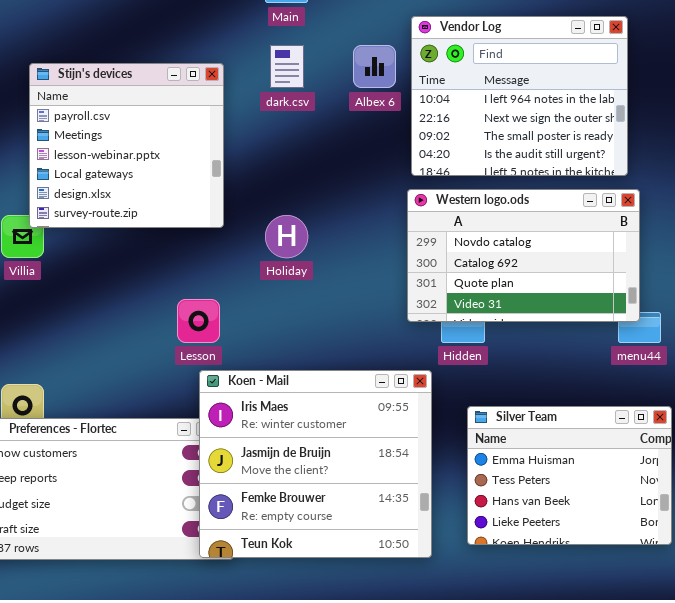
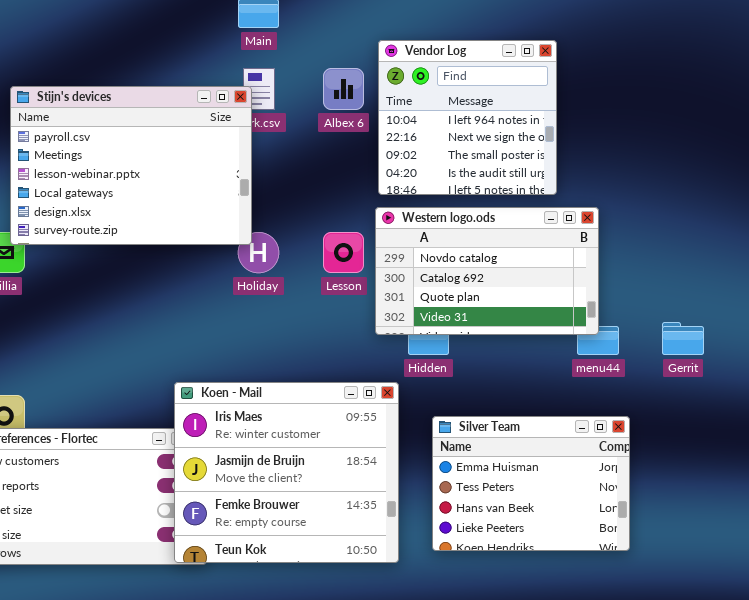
Vendor Log: [411,16,628,176] -> [378,40,557,195], resized
Stijn's devices: [29,63,224,228] -> [10,86,252,245], resized
Lesson: [177,299,220,343] -> [323,232,364,273], moved

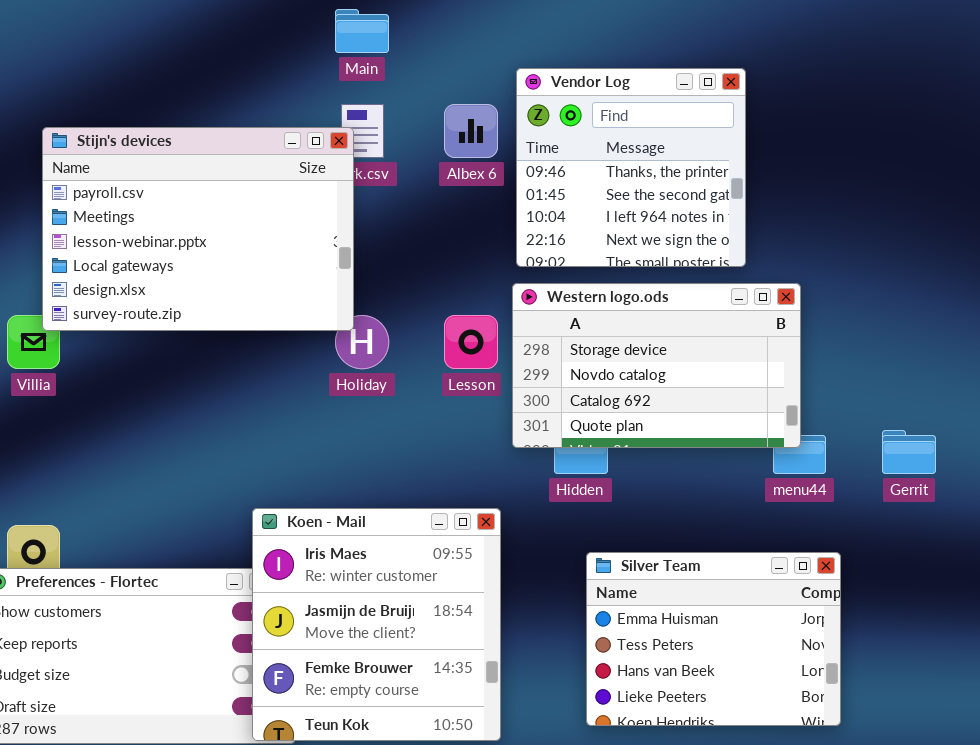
Vendor Log: [378,40,557,195] -> [516,68,746,267], scrolled up 2 rows
Western logo.ods: [375,207,599,335] -> [512,283,801,448], scrolled up 1 row
Koen - Mail: [174,382,399,563] -> [252,508,501,741], resized

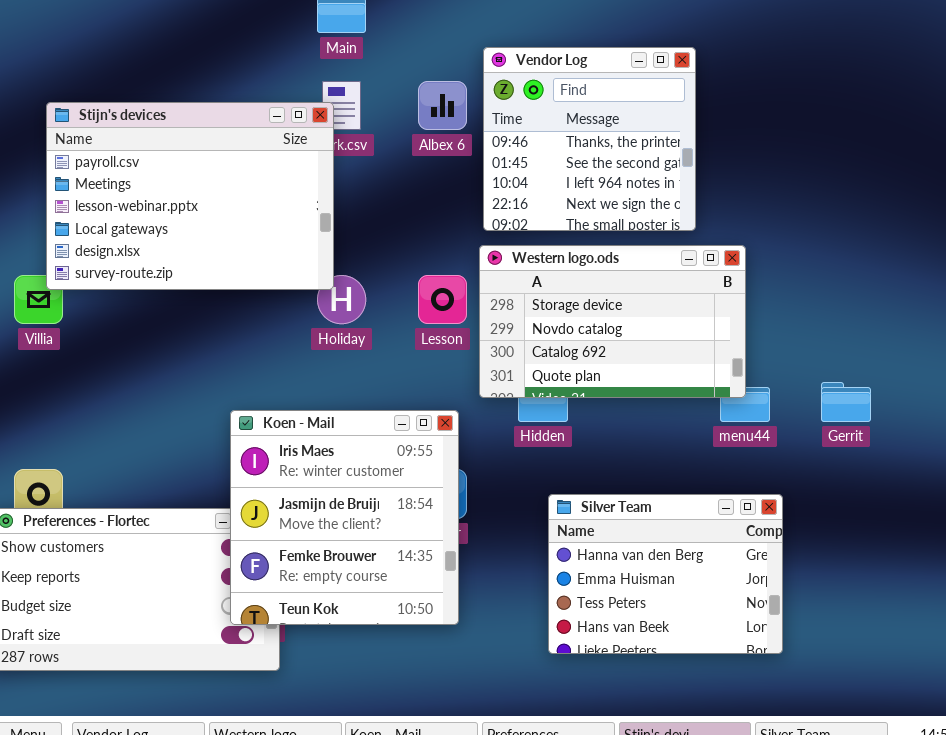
Koen - Mail: [252,508,501,741] -> [230,410,459,625], moved
Silver Team: [586,552,841,726] -> [548,494,783,654], scrolled up 1 row

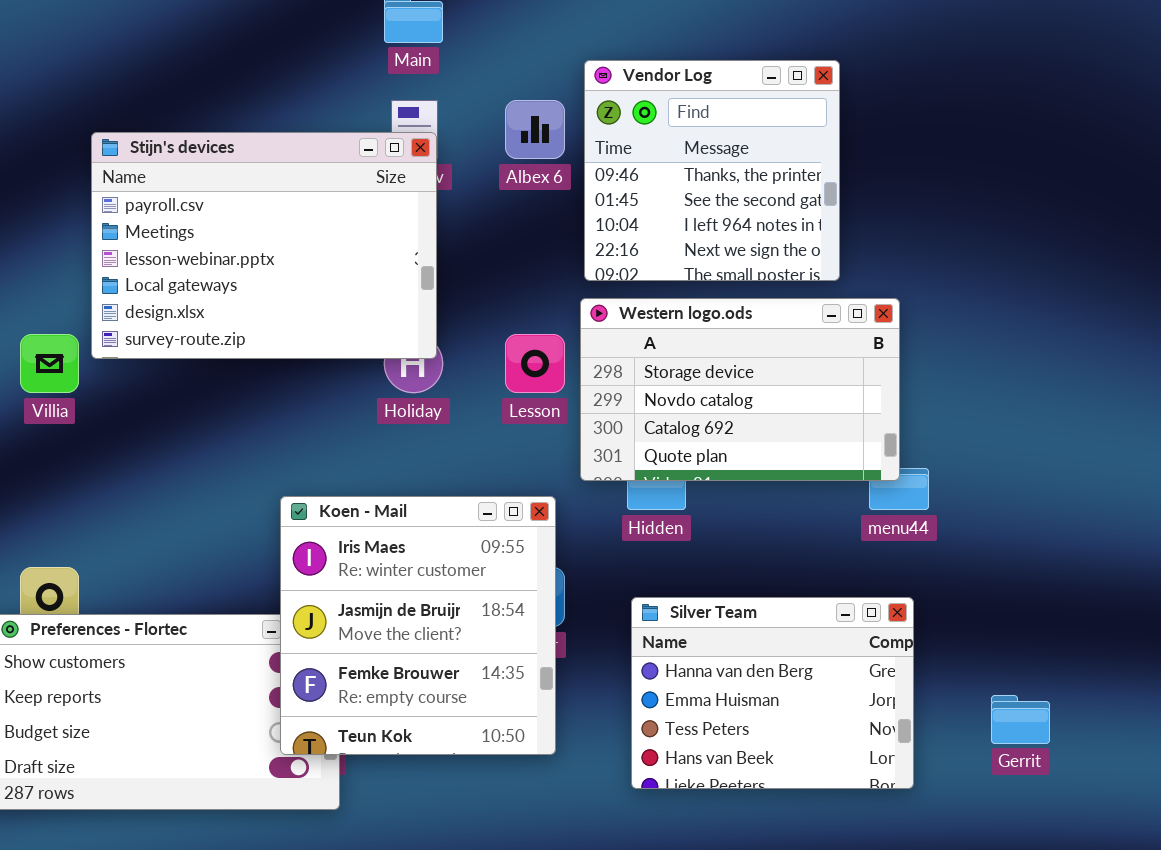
Stijn's devices: [46,102,334,290] -> [91,132,437,359], moved
Gerrit: [821,382,871,422] -> [991,695,1050,744], moved
Silver Team: [548,494,783,654] -> [631,597,914,789], moved

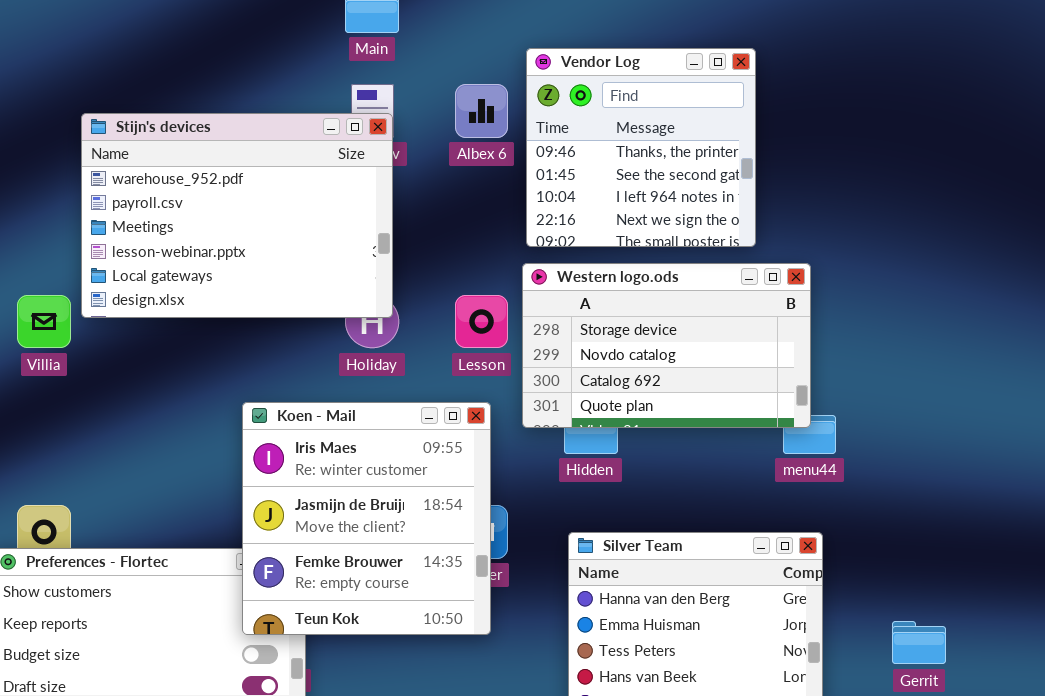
Stijn's devices: [91,132,437,359] -> [81,113,393,318], scrolled up 1 row
Koen - Mail: [280,496,556,755] -> [242,402,491,635], moved

